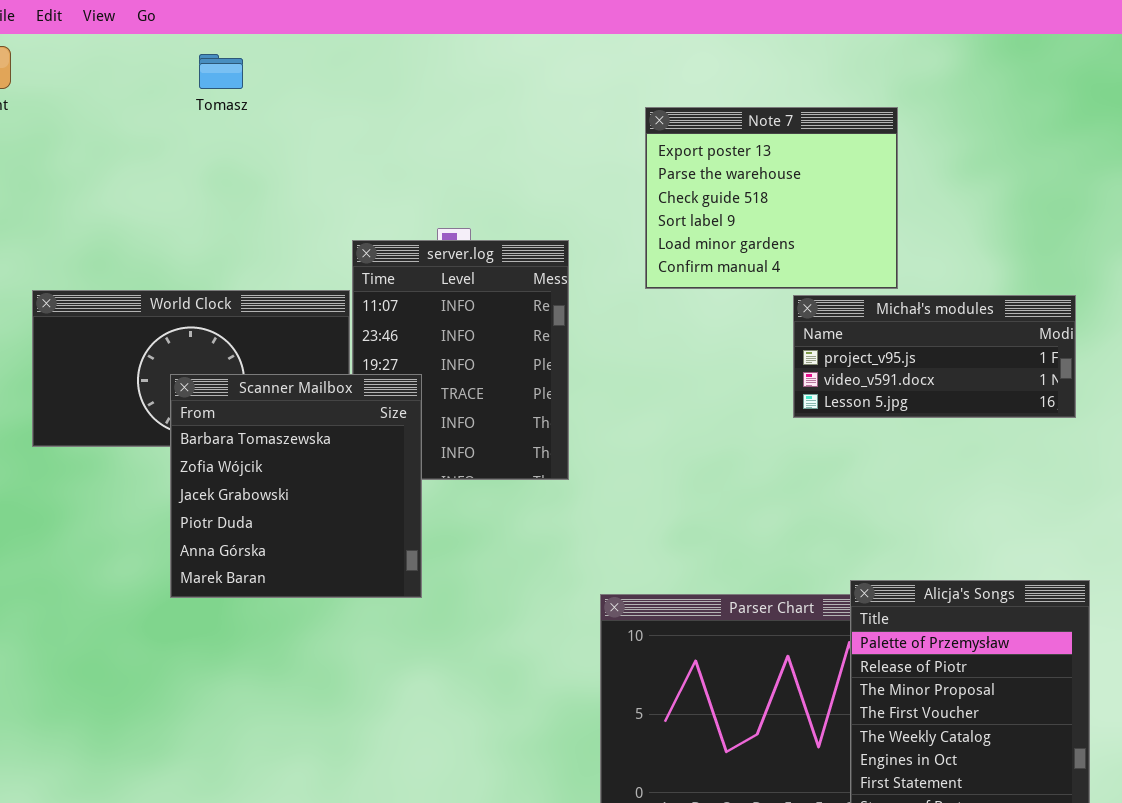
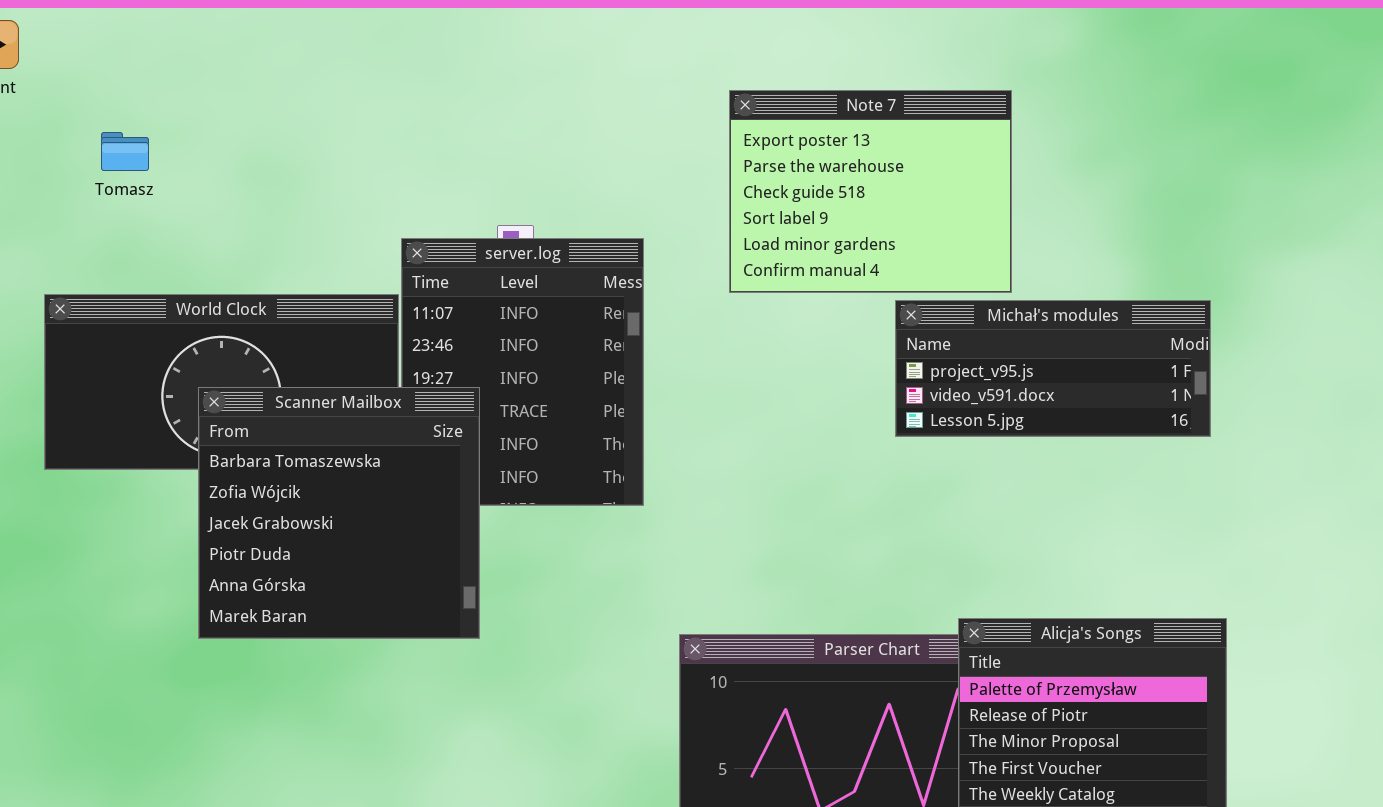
Tomasz: [199,54,243,89] -> [101,132,149,171], moved

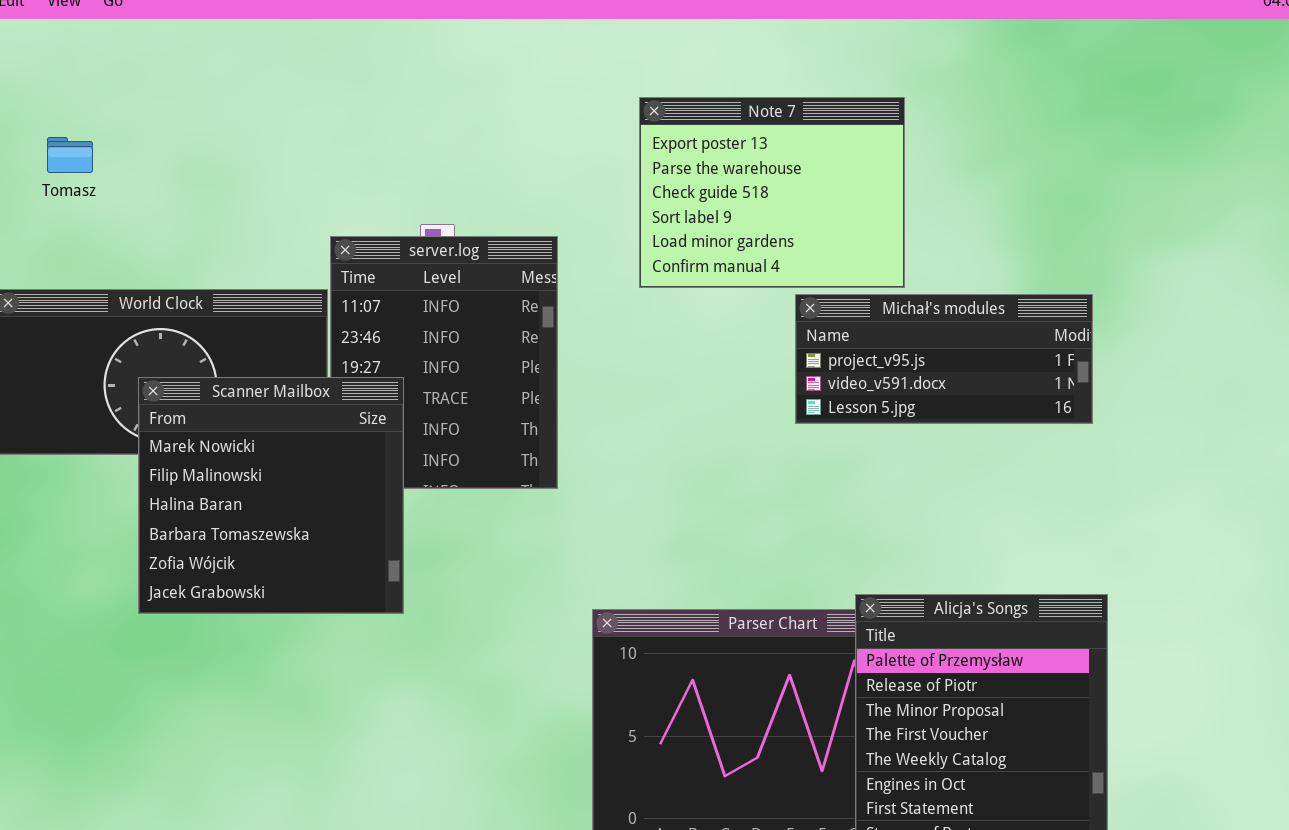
Scanner Mailbox: [198,387,480,639] -> [138,377,404,614], scrolled up 3 rows

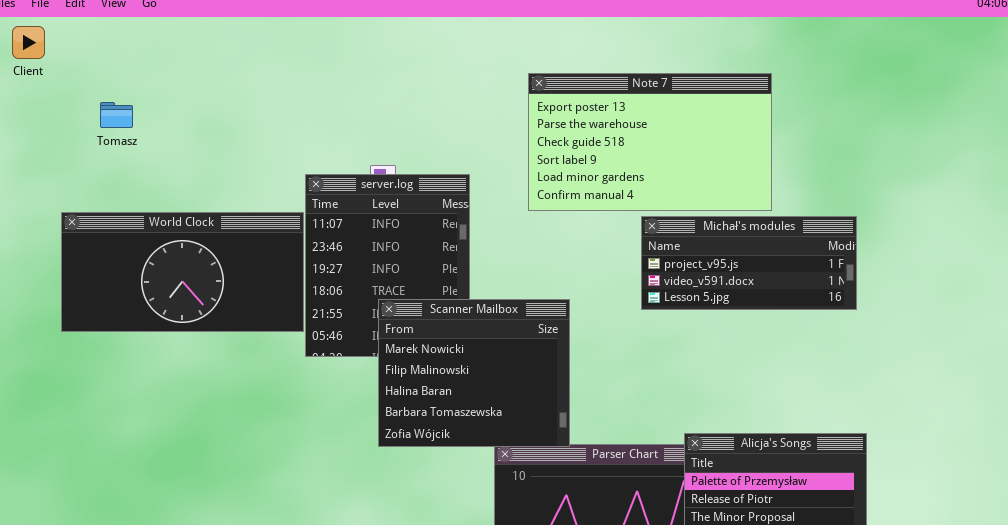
Note 7: [639,97,905,288] -> [528,73,772,211], resized
Scanner Mailbox: [138,377,404,614] -> [378,299,570,447], moved, resized

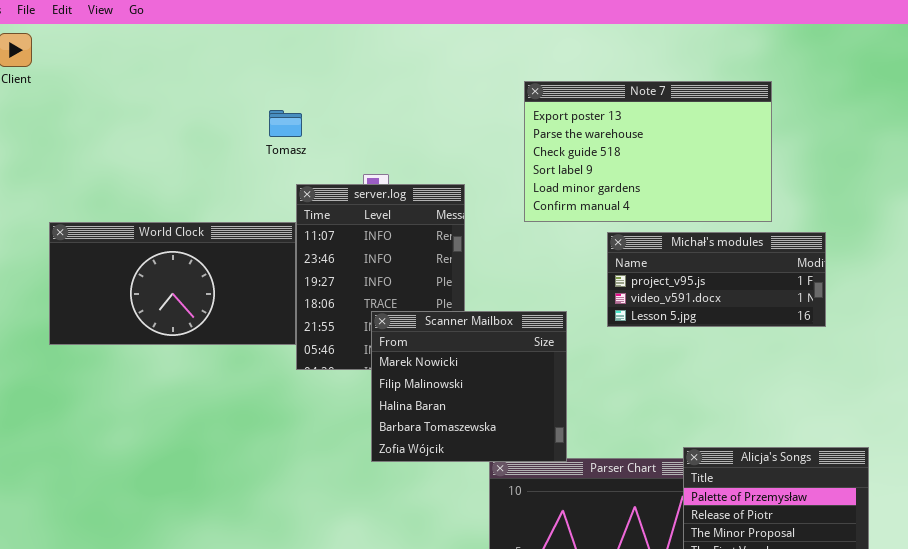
Tomasz: [100,102,133,128] -> [269,110,302,137], moved
Michał's modules: [641,216,857,310] -> [607,232,826,327], moved

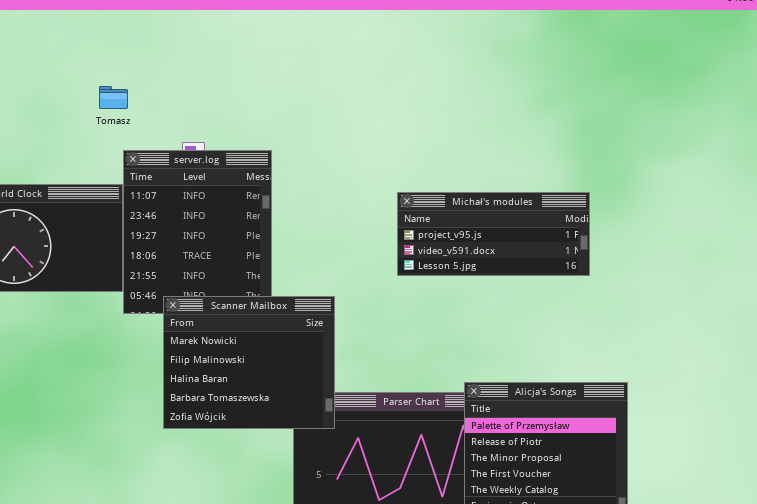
Note 7: [524,81,772,222] -> none, closed
Scanner Mailbox: [371,311,567,462] -> [163,296,335,429], moved

